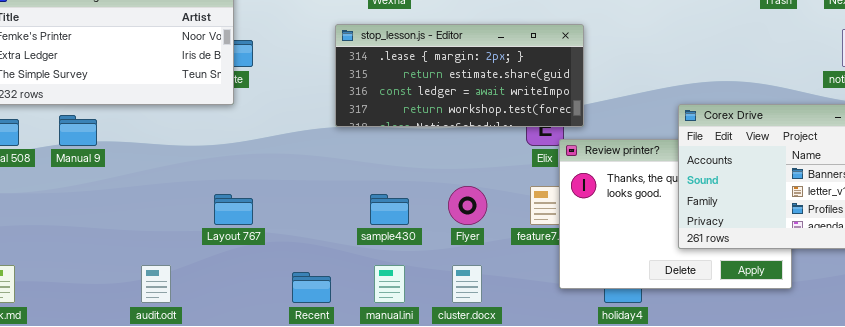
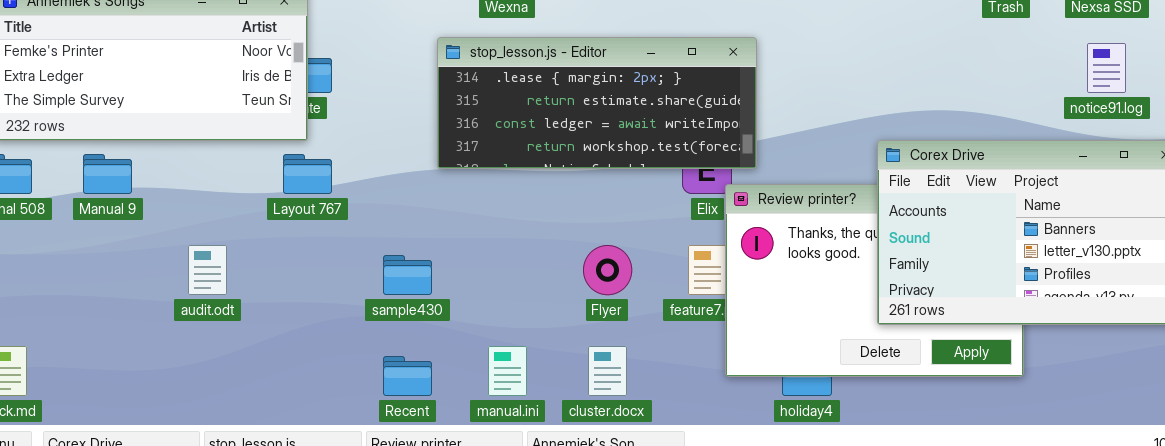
Layout 767: [214,194,253,225] -> [283,154,332,194], moved
sample430: [370,194,409,225] -> [383,255,432,295], moved
audit.odt: [141,265,171,303] -> [188,245,227,295], moved

